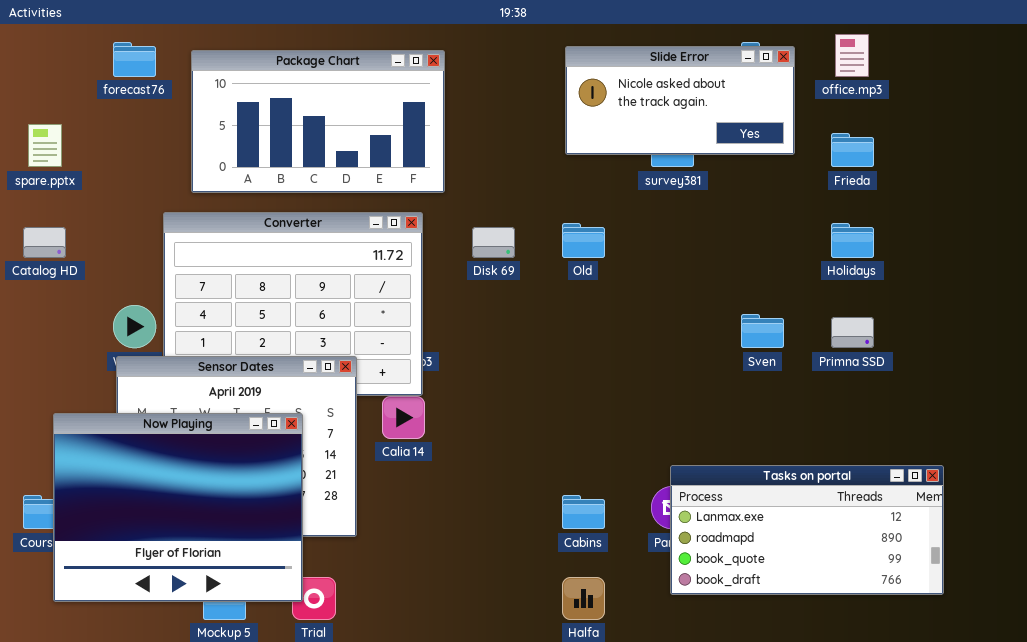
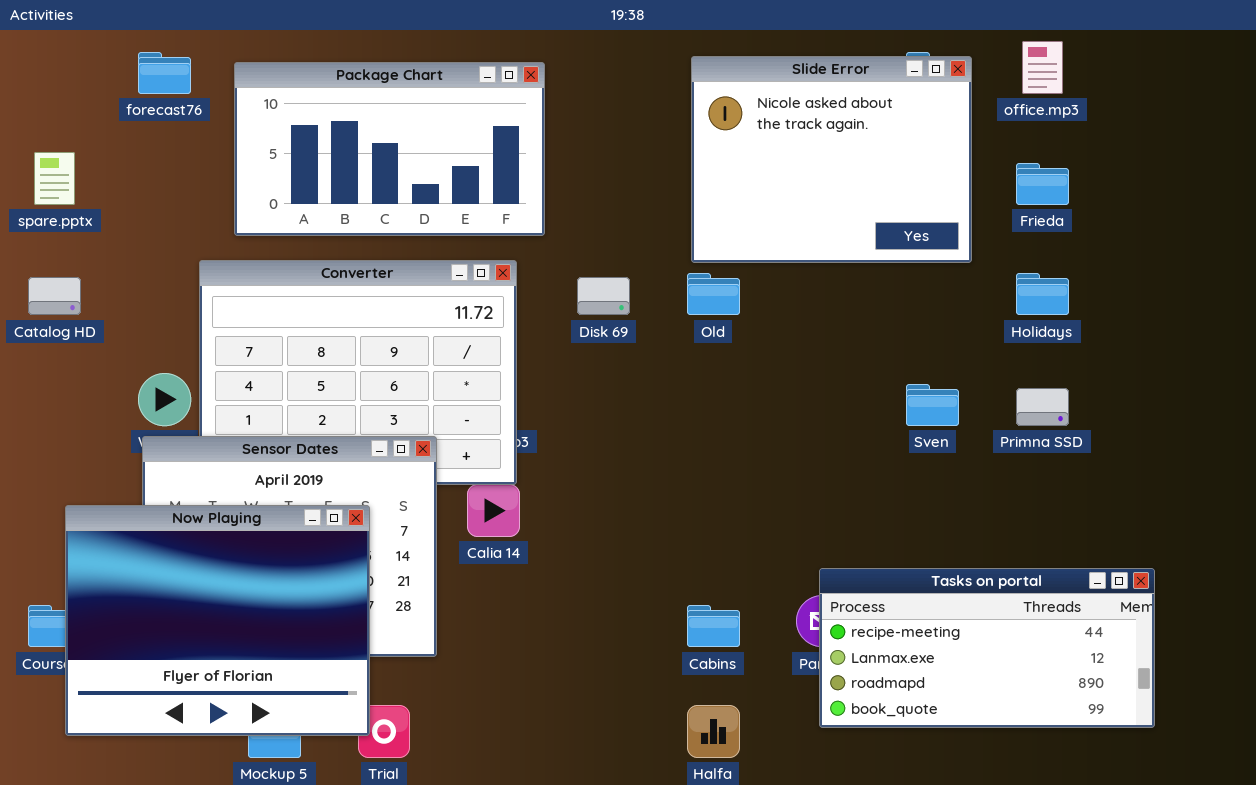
Slide Error: [565,46,795,155] -> [691,56,972,263], resized
Tasks on portal: [670,465,944,595] -> [819,568,1155,728], scrolled up 1 row

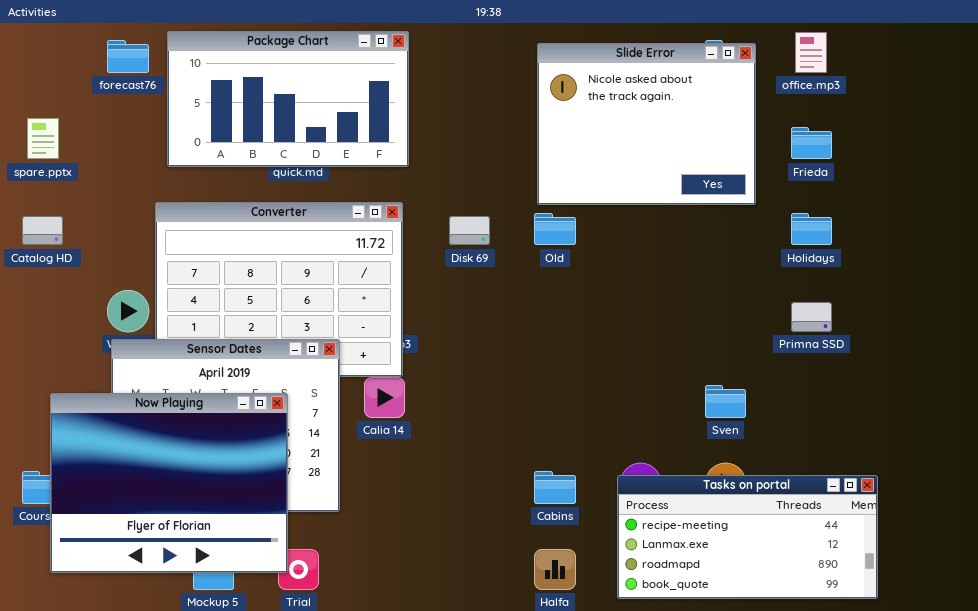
Package Chart: [234,62,545,236] -> [167,31,409,167], moved
Sven: [906,384,959,426] -> [705,385,746,418], moved
Tasks on portal: [819,568,1155,728] -> [617,475,878,599], moved

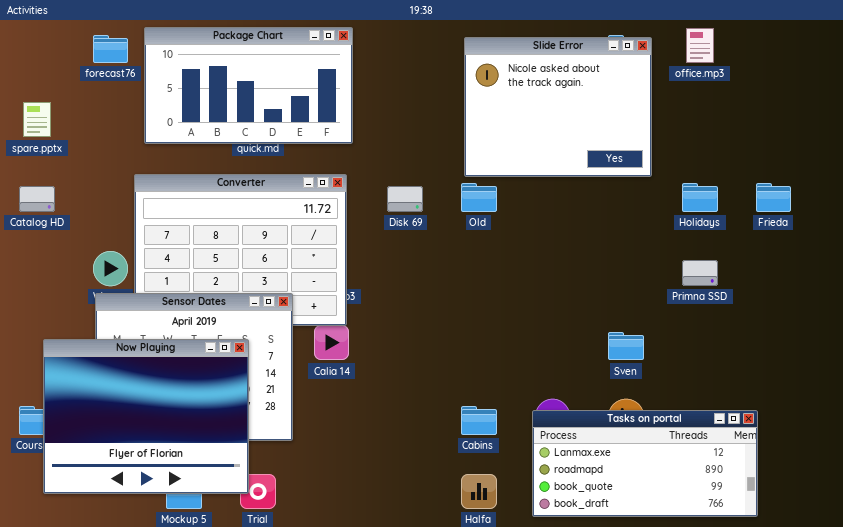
Frieda: [791,127,832,159] -> [756,183,791,212], moved
Tasks on portal: [617,475,878,599] -> [532,410,758,517], scrolled down 1 row

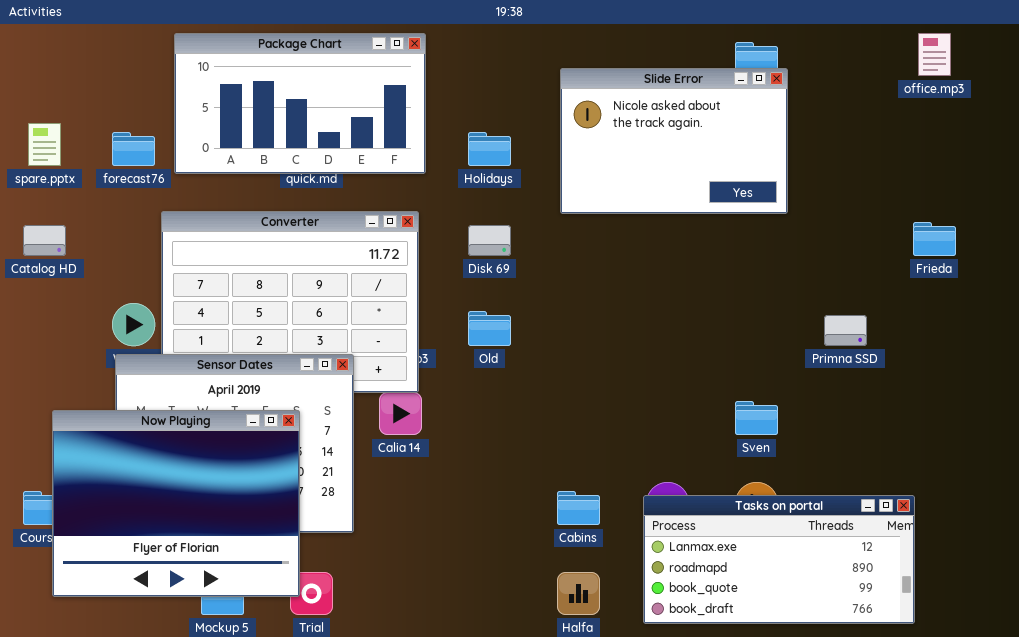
office.mp3: [686,28,714,63] -> [918,33,951,76], moved
forecast76: [93,35,128,63] -> [112,132,155,166], moved
Slide Error: [464,37,652,177] -> [560,68,788,214], resized
Old: [461,183,497,212] -> [468,311,511,346], moved
Holidays: [682,183,718,212] -> [468,132,511,166], moved

